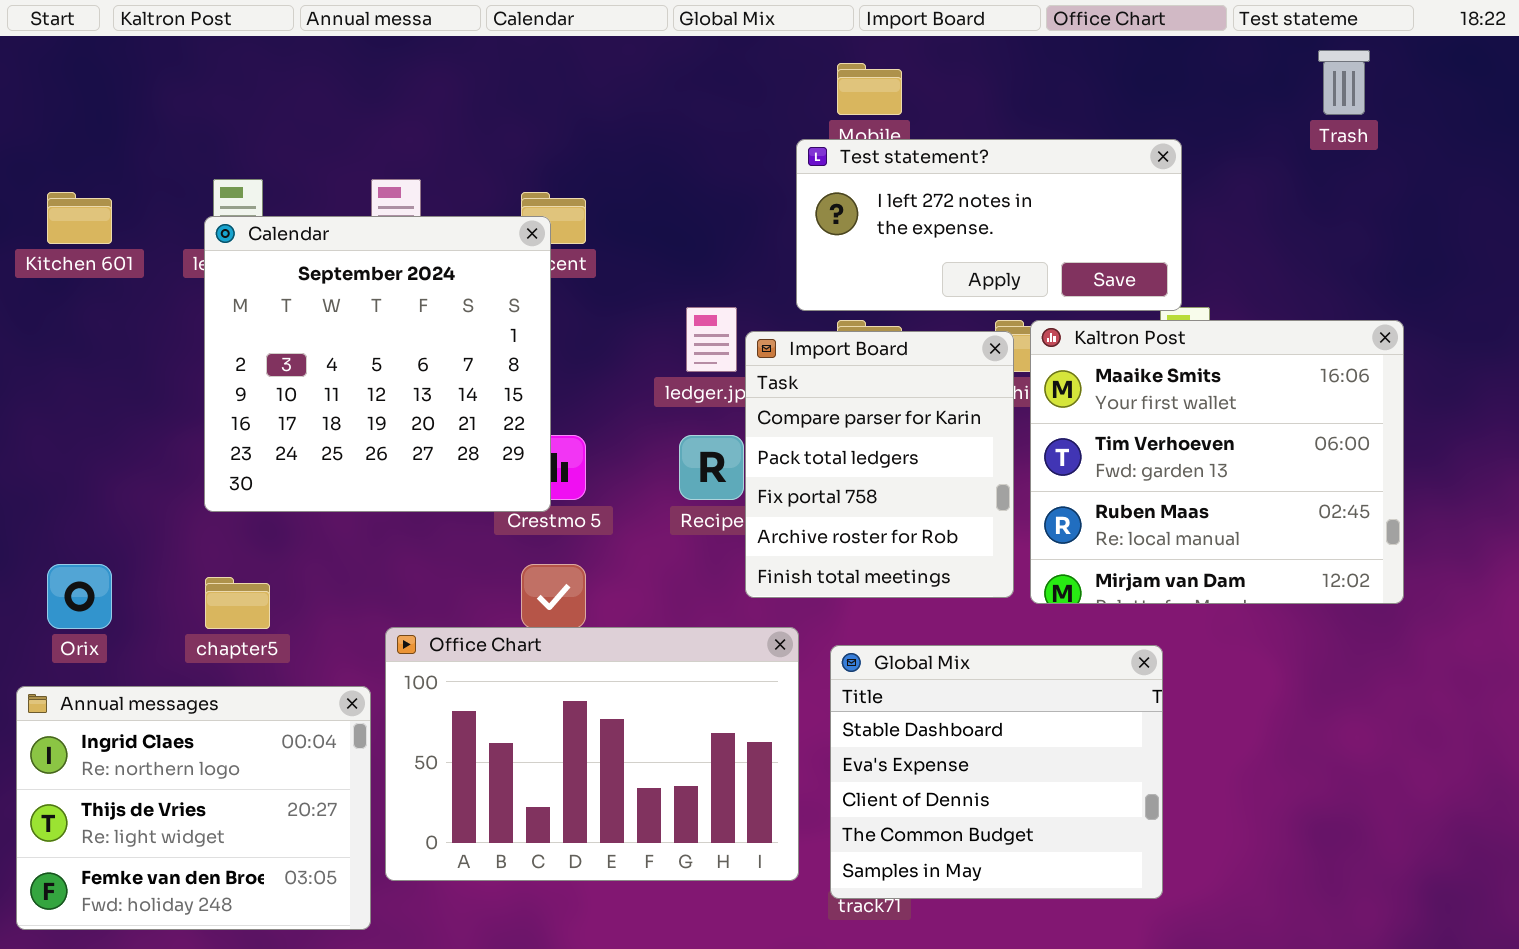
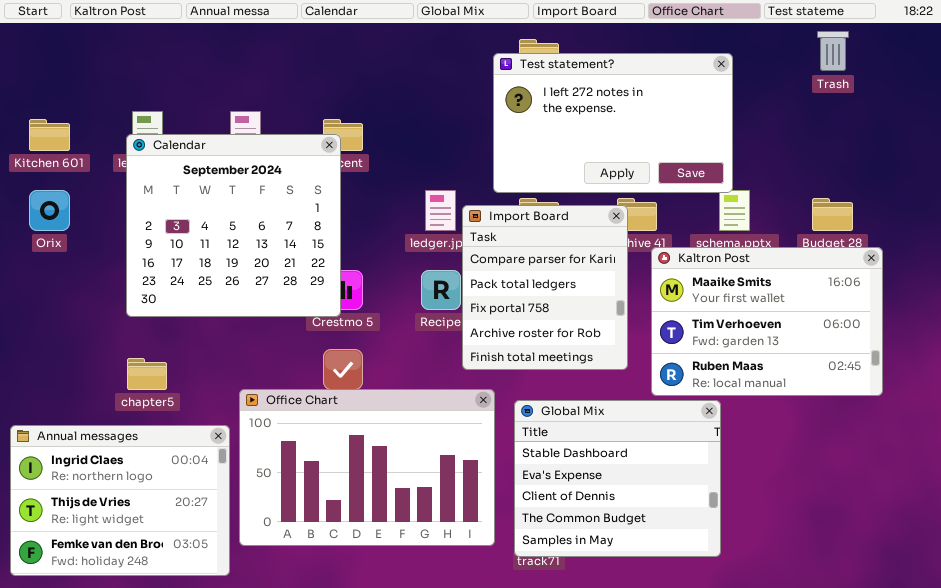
Test statement?: [796,139,1182,311] -> [493,53,733,193], resized
Kaltron Post: [1030,320,1404,604] -> [651,247,883,396], moved, resized
Orix: [47,564,112,629] -> [29,190,70,231], moved

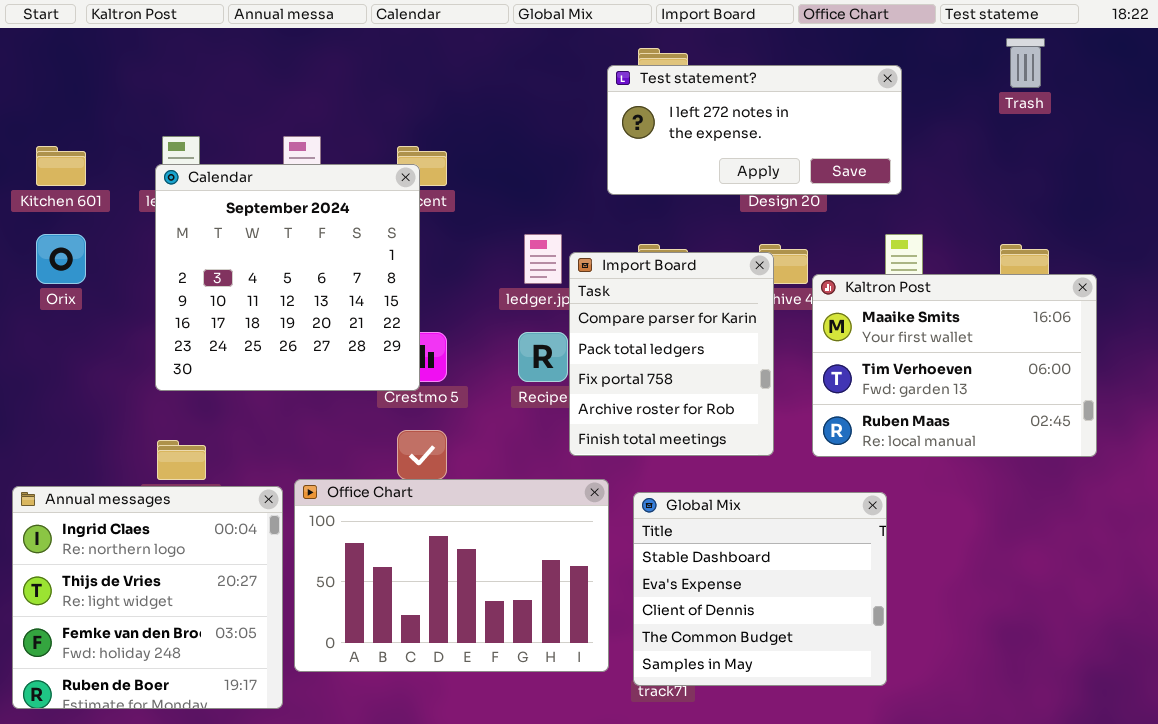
Test statement?: [493,53,733,193] -> [607,65,902,195], resized
Kaltron Post: [651,247,883,396] -> [812,274,1097,457], moved
Annual messages: [10,425,230,576] -> [12,486,283,709], resized

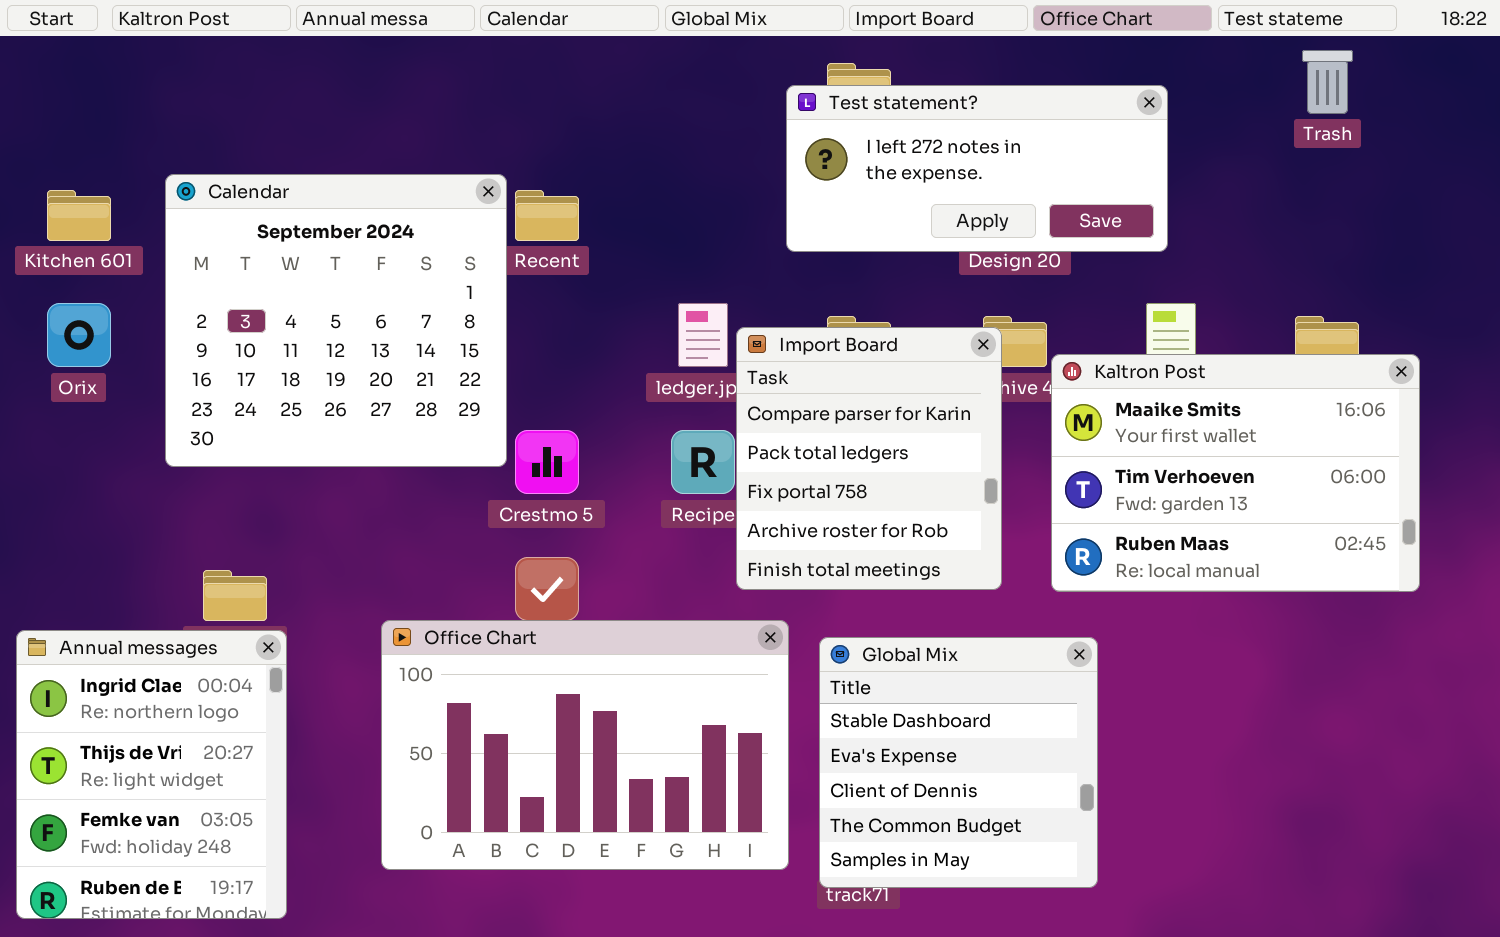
Calendar: [155,164,420,391] -> [165,174,507,467], moved
Annual messages: [12,486,283,709] -> [16,630,287,919], resized
Global Mix: [633,492,887,686] -> [819,637,1098,888], resized

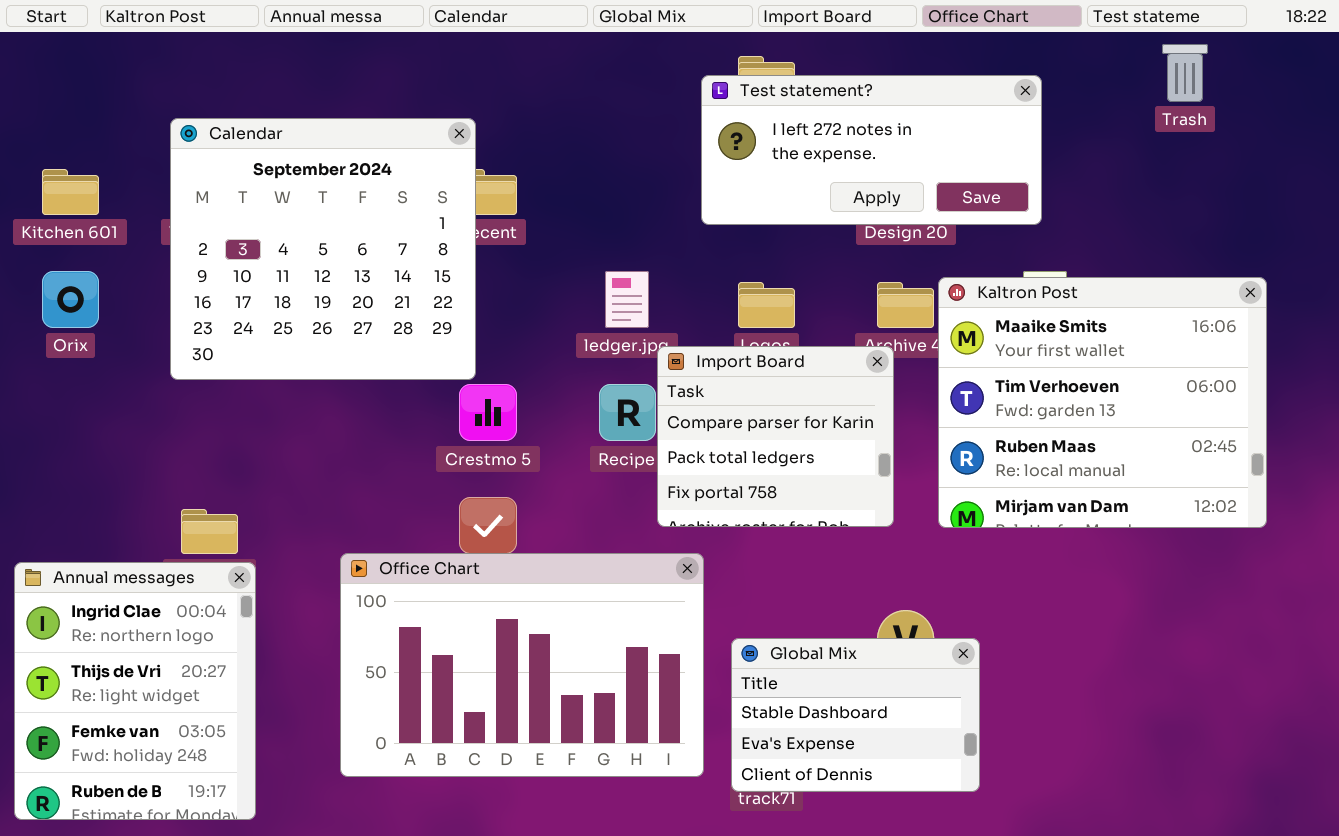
Calendar: [165,174,507,467] -> [170,118,476,380], moved
Import Board: [736,327,1002,590] -> [657,346,894,527], resized
Kaltron Post: [1051,354,1420,592] -> [938,277,1267,528], resized
Global Mix: [819,637,1098,888] -> [731,638,980,792], resized

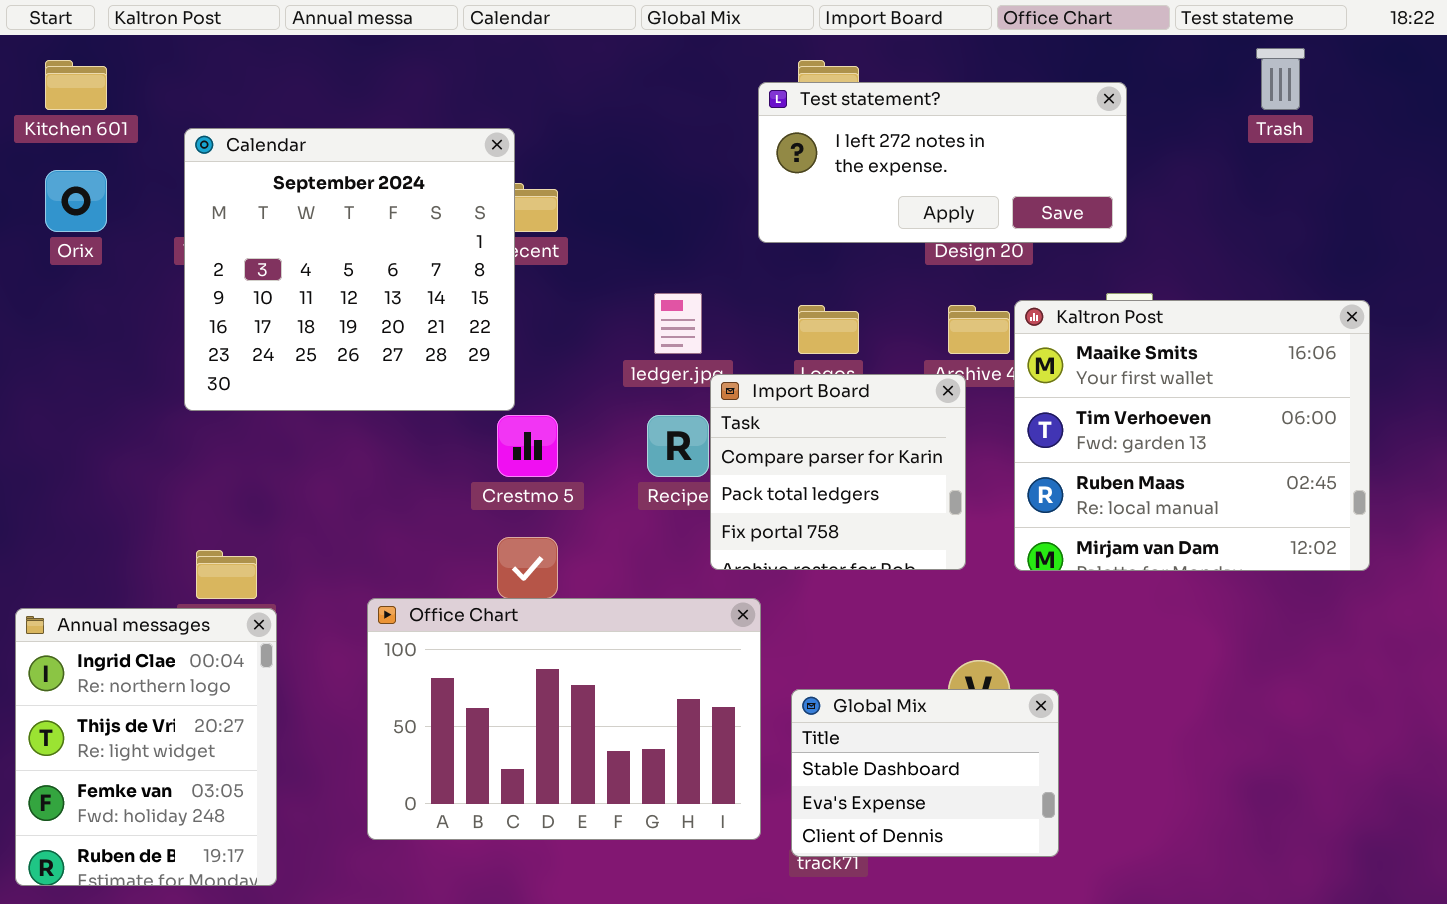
Kitchen 601: [42,169,99,215] -> [45,60,107,110], moved
Orix: [42,271,99,328] -> [45,170,107,232], moved

